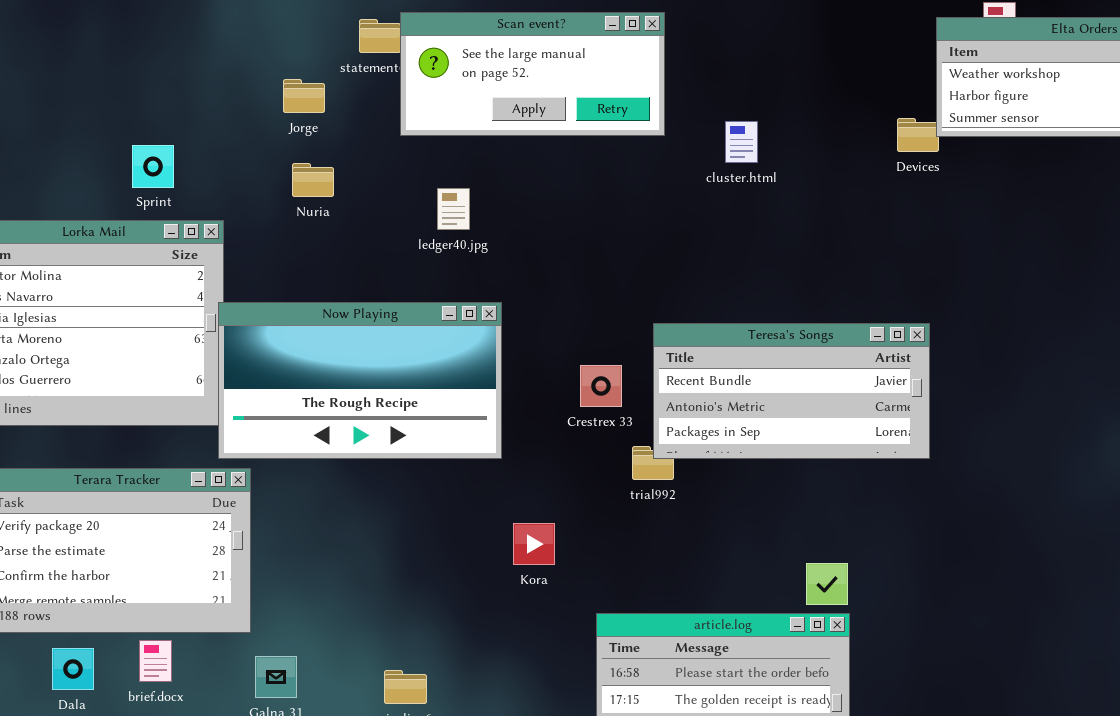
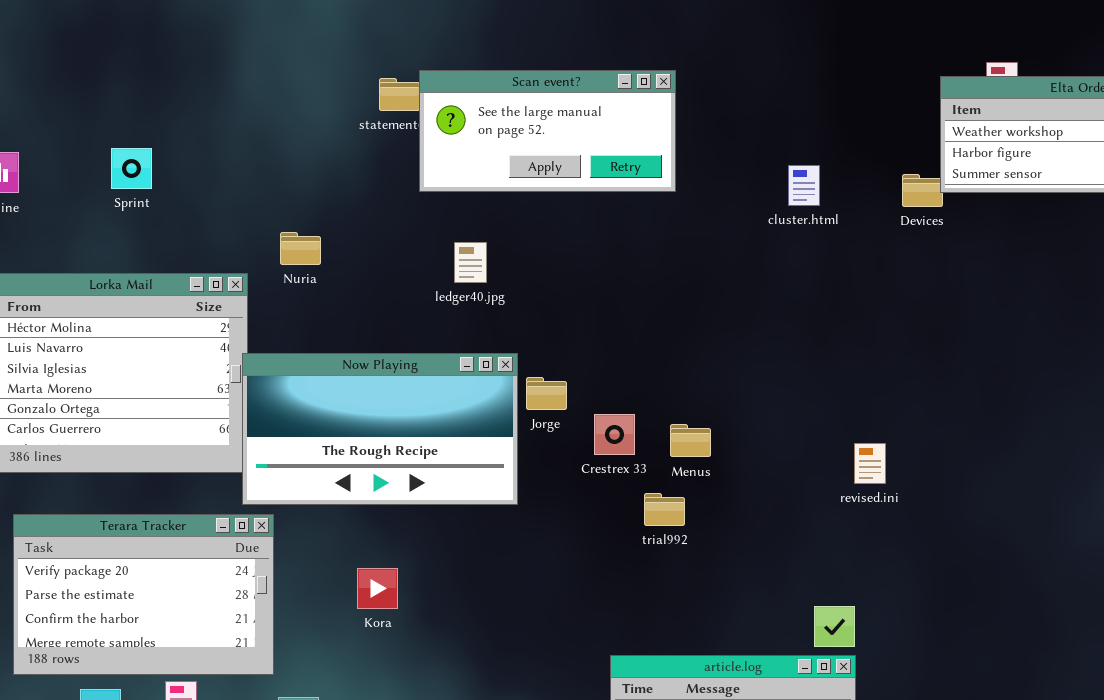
Jorge: [283,79,325,113] -> [526,377,567,410], moved
cluster.html: [725,121,758,163] -> [788,165,820,206], moved
Sprint: [132,145,174,188] -> [111,148,152,189], moved
Nuria: [292,163,334,197] -> [280,232,321,265], moved
Teresa's Songs: [653,323,930,459] -> none, closed
Kora: [513,523,555,565] -> [357,568,398,609], moved

